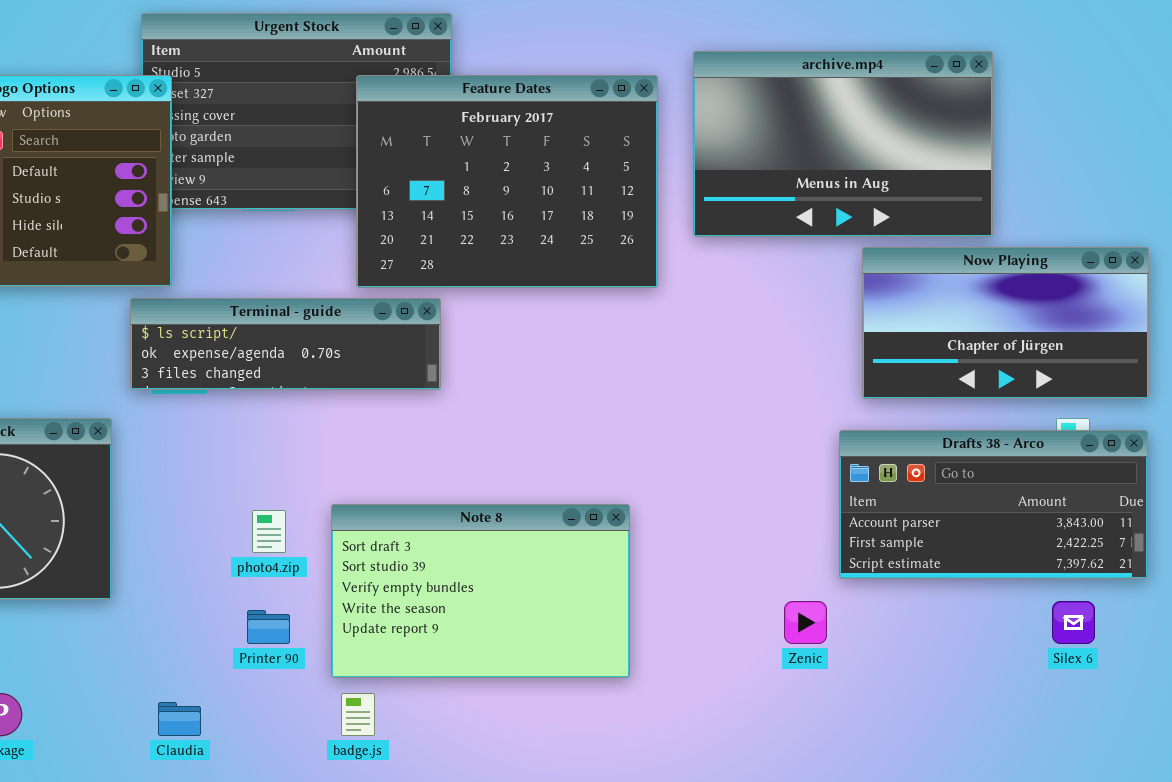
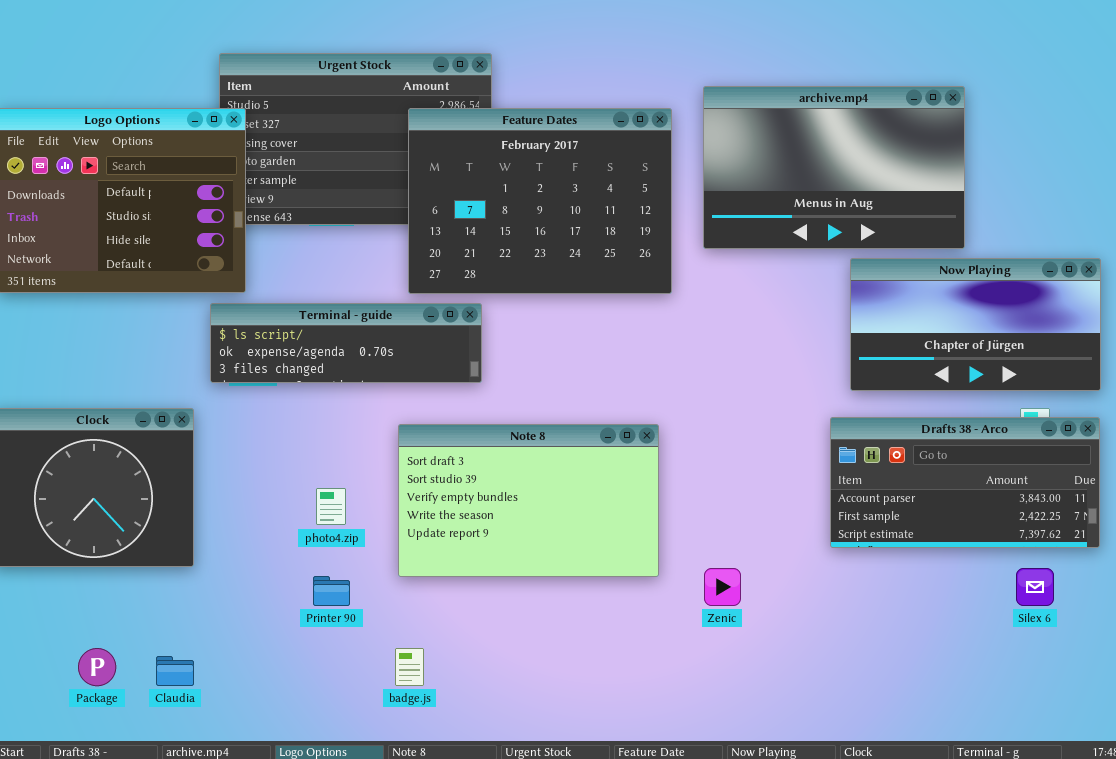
Note 8: [331,504,630,678] -> [398,424,659,577], moved
Zenic: [784,601,827,644] -> [704,568,741,606], moved
Claudia: [158,702,201,736] -> [156,656,194,686], moved

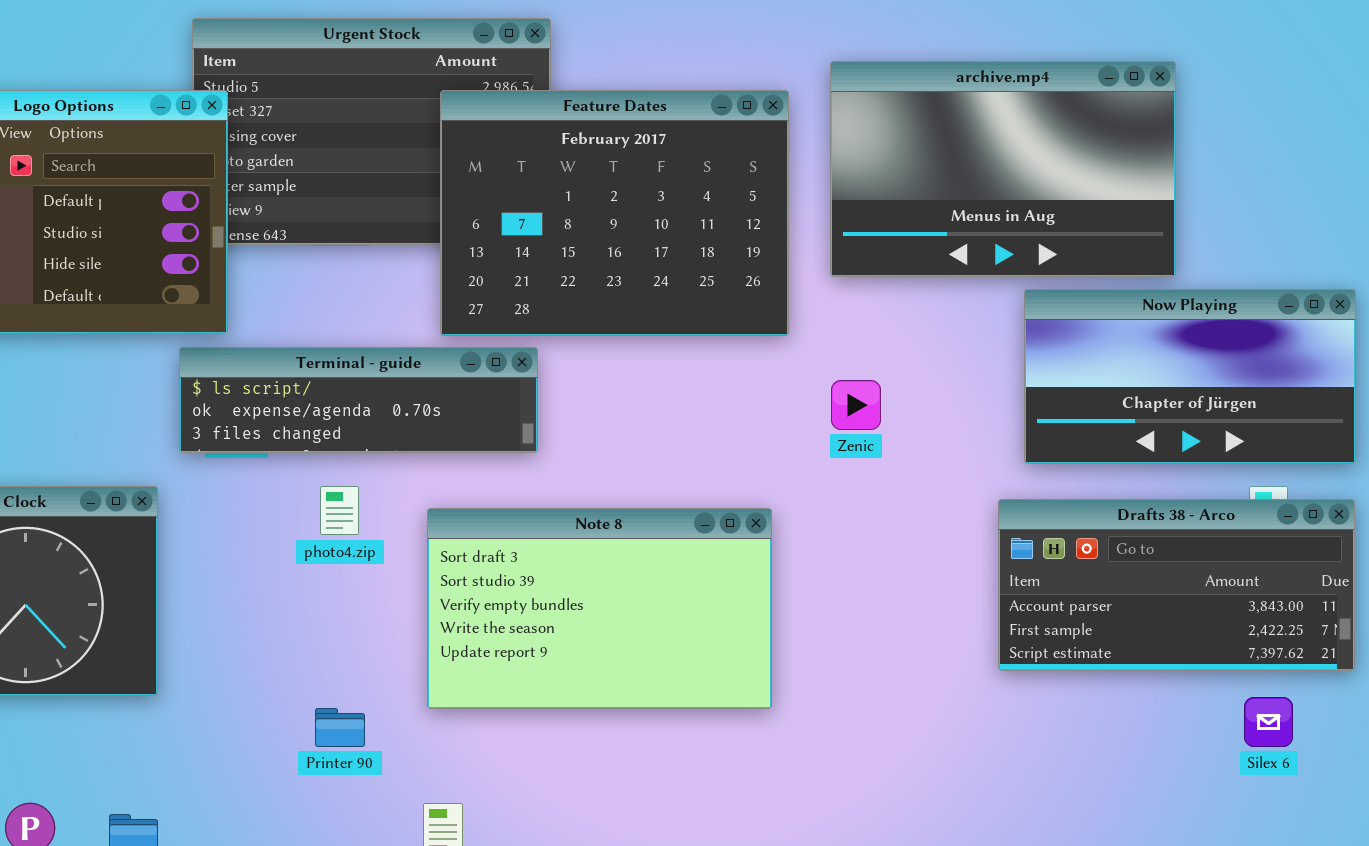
photo4.zip: [316,488,346,525] -> [320,486,359,535], moved
Zenic: [704,568,741,606] -> [831,380,881,430], moved

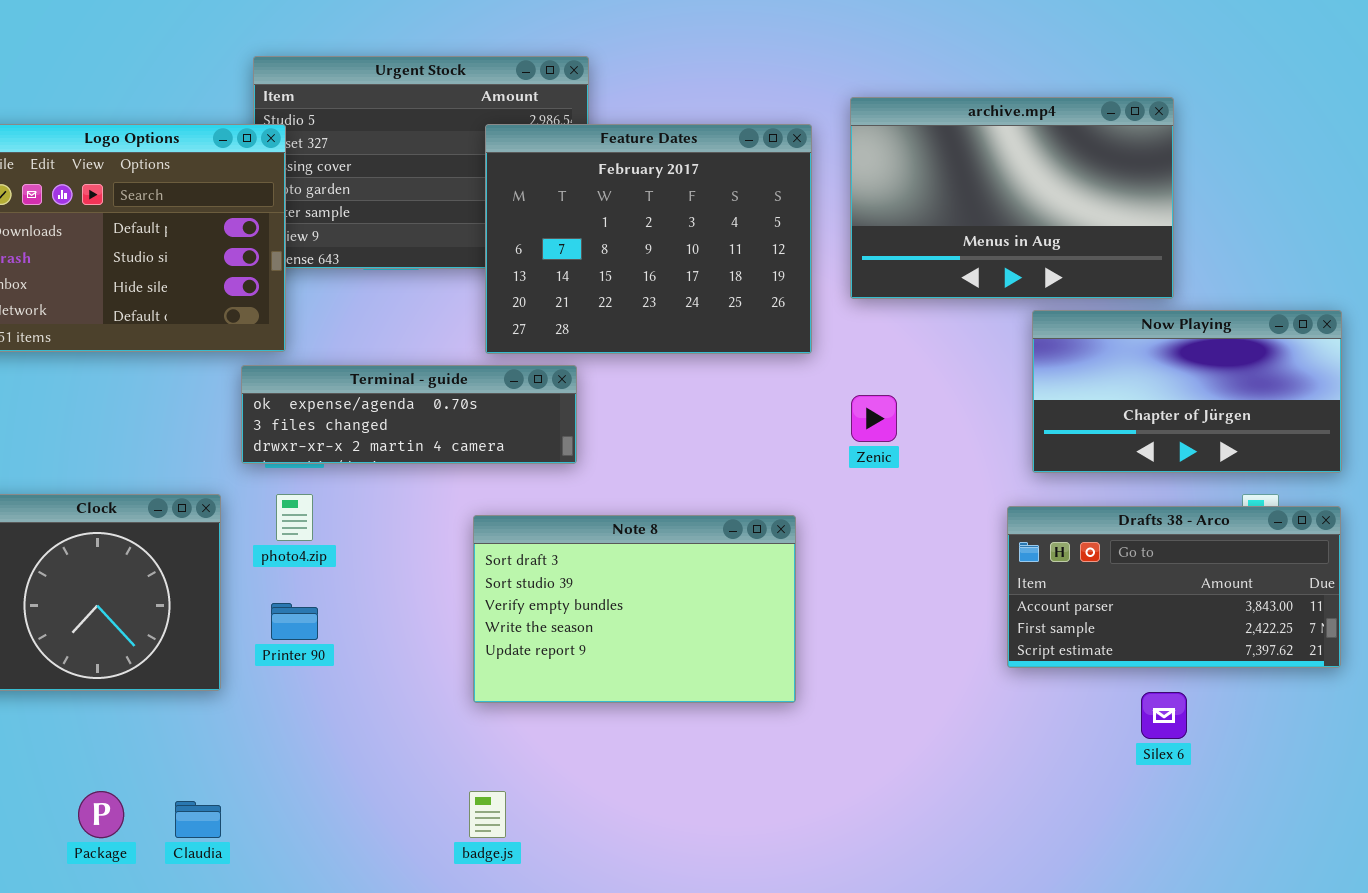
Terminal - guide: [179,347,538,453] -> [241,365,577,464], scrolled down 1 row
photo4.zip: [320,486,359,535] -> [276,494,313,541], moved
Silex 6: [1244,697,1293,747] -> [1141,692,1187,739], moved
Printer 90: [315,708,365,747] -> [271,603,318,640], moved

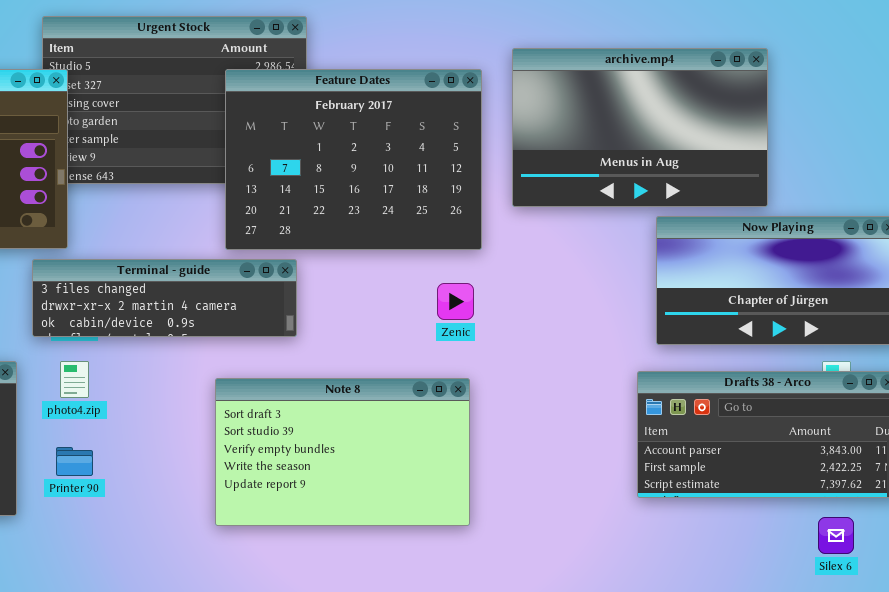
Terminal - guide: [241,365,577,464] -> [32,259,297,337], scrolled down 1 row
Zenic: [851,395,897,442] -> [437,283,474,320], moved
Silex 6: [1141,692,1187,739] -> [818,517,854,554], moved

